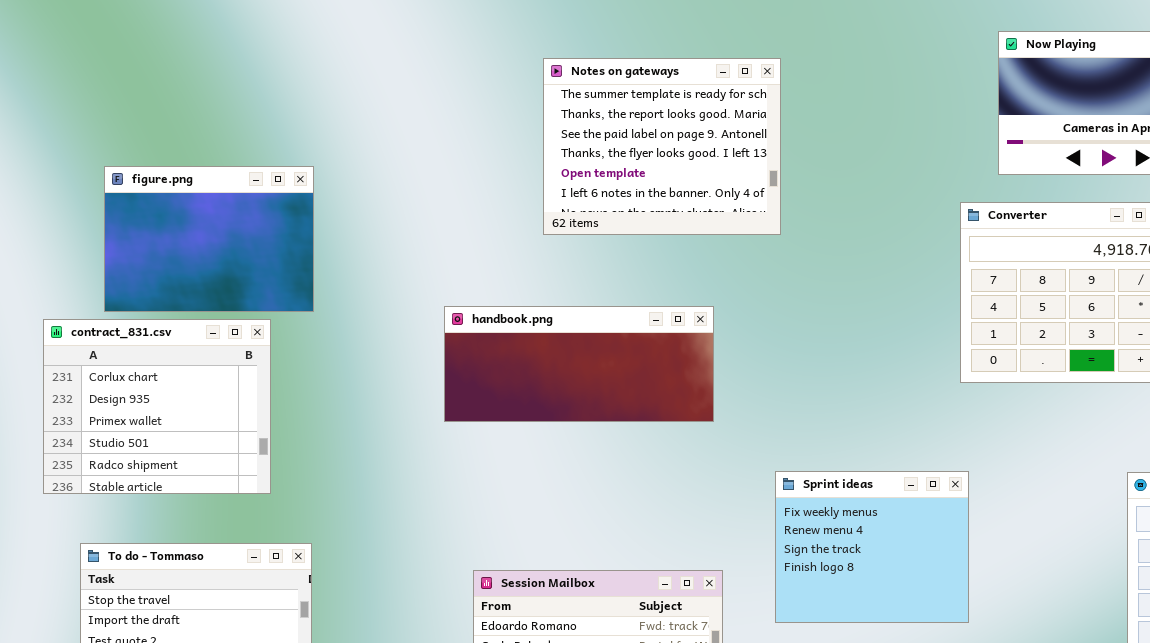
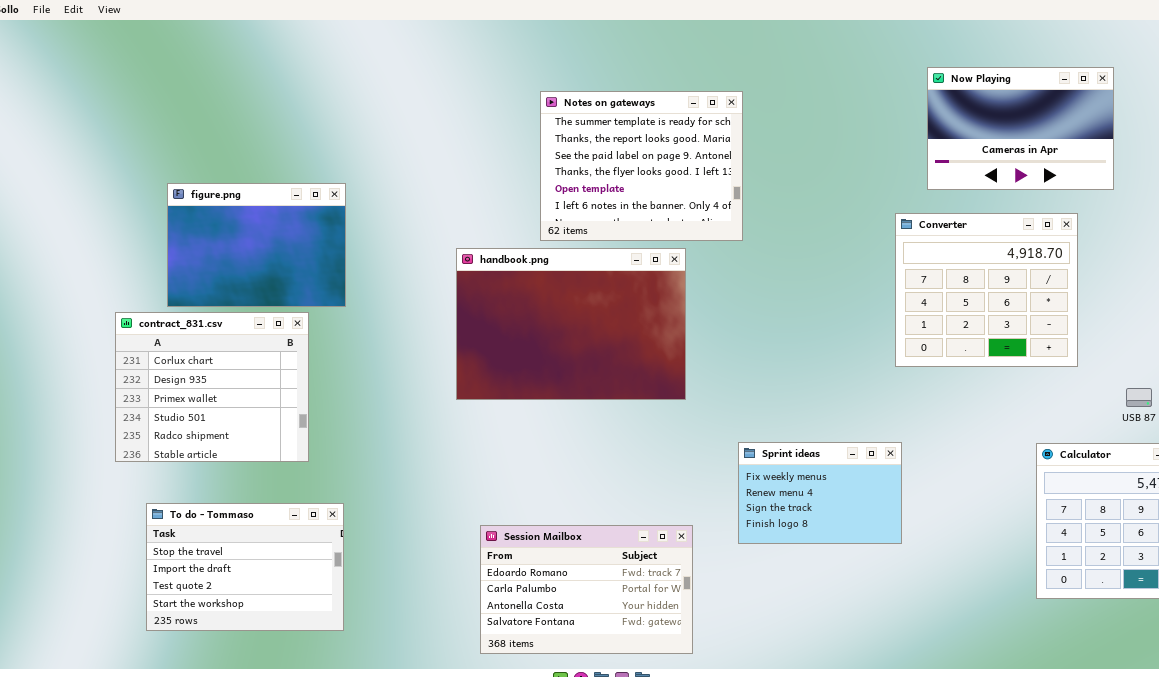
handbook.png: [444,306,714,422] -> [456,248,686,400], resized
Sprint ideas: [775,471,969,623] -> [738,442,902,544], resized

